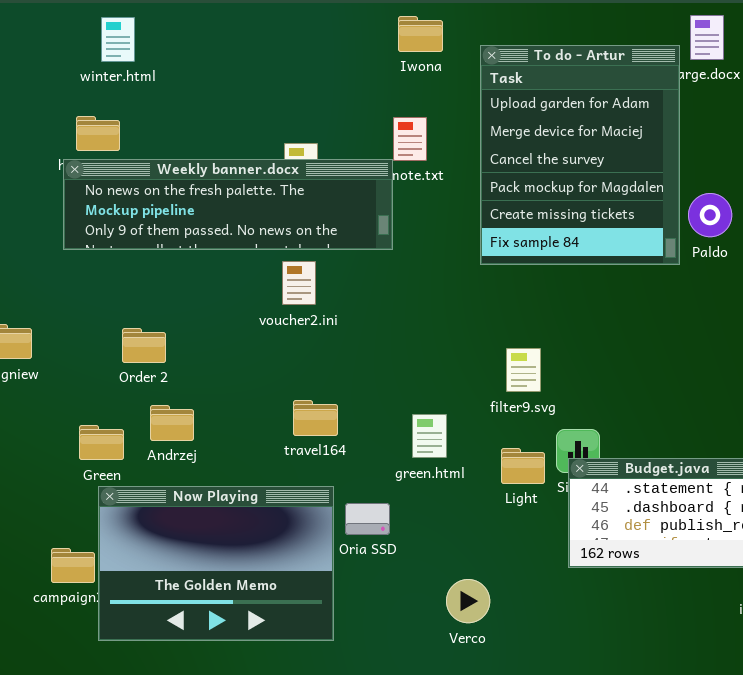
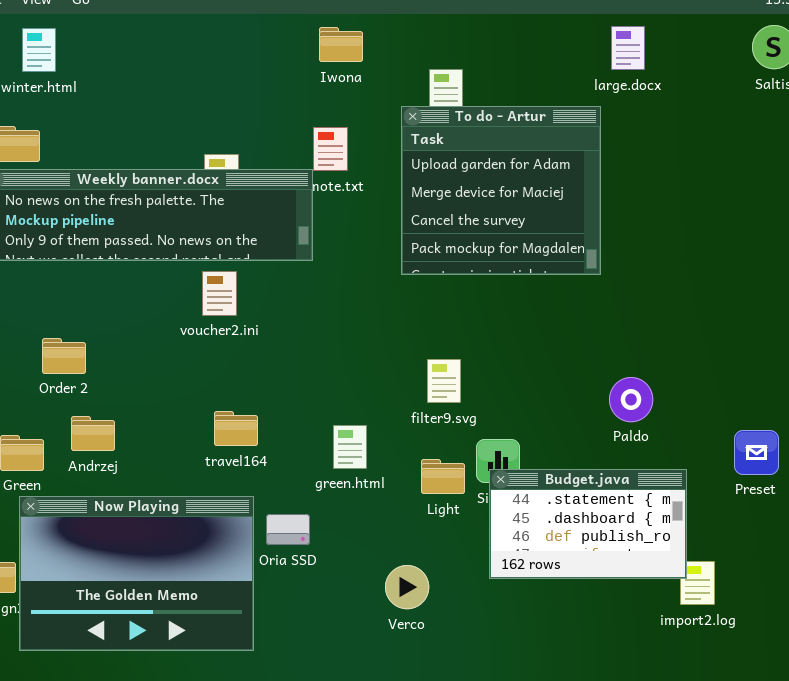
To do - Artur: [480,45,680,265] -> [401,106,601,275], resized
Paldo: [688,193,732,237] -> [609,377,653,422], moved
Verco: [446,579,490,623] -> [385,565,429,609], moved

